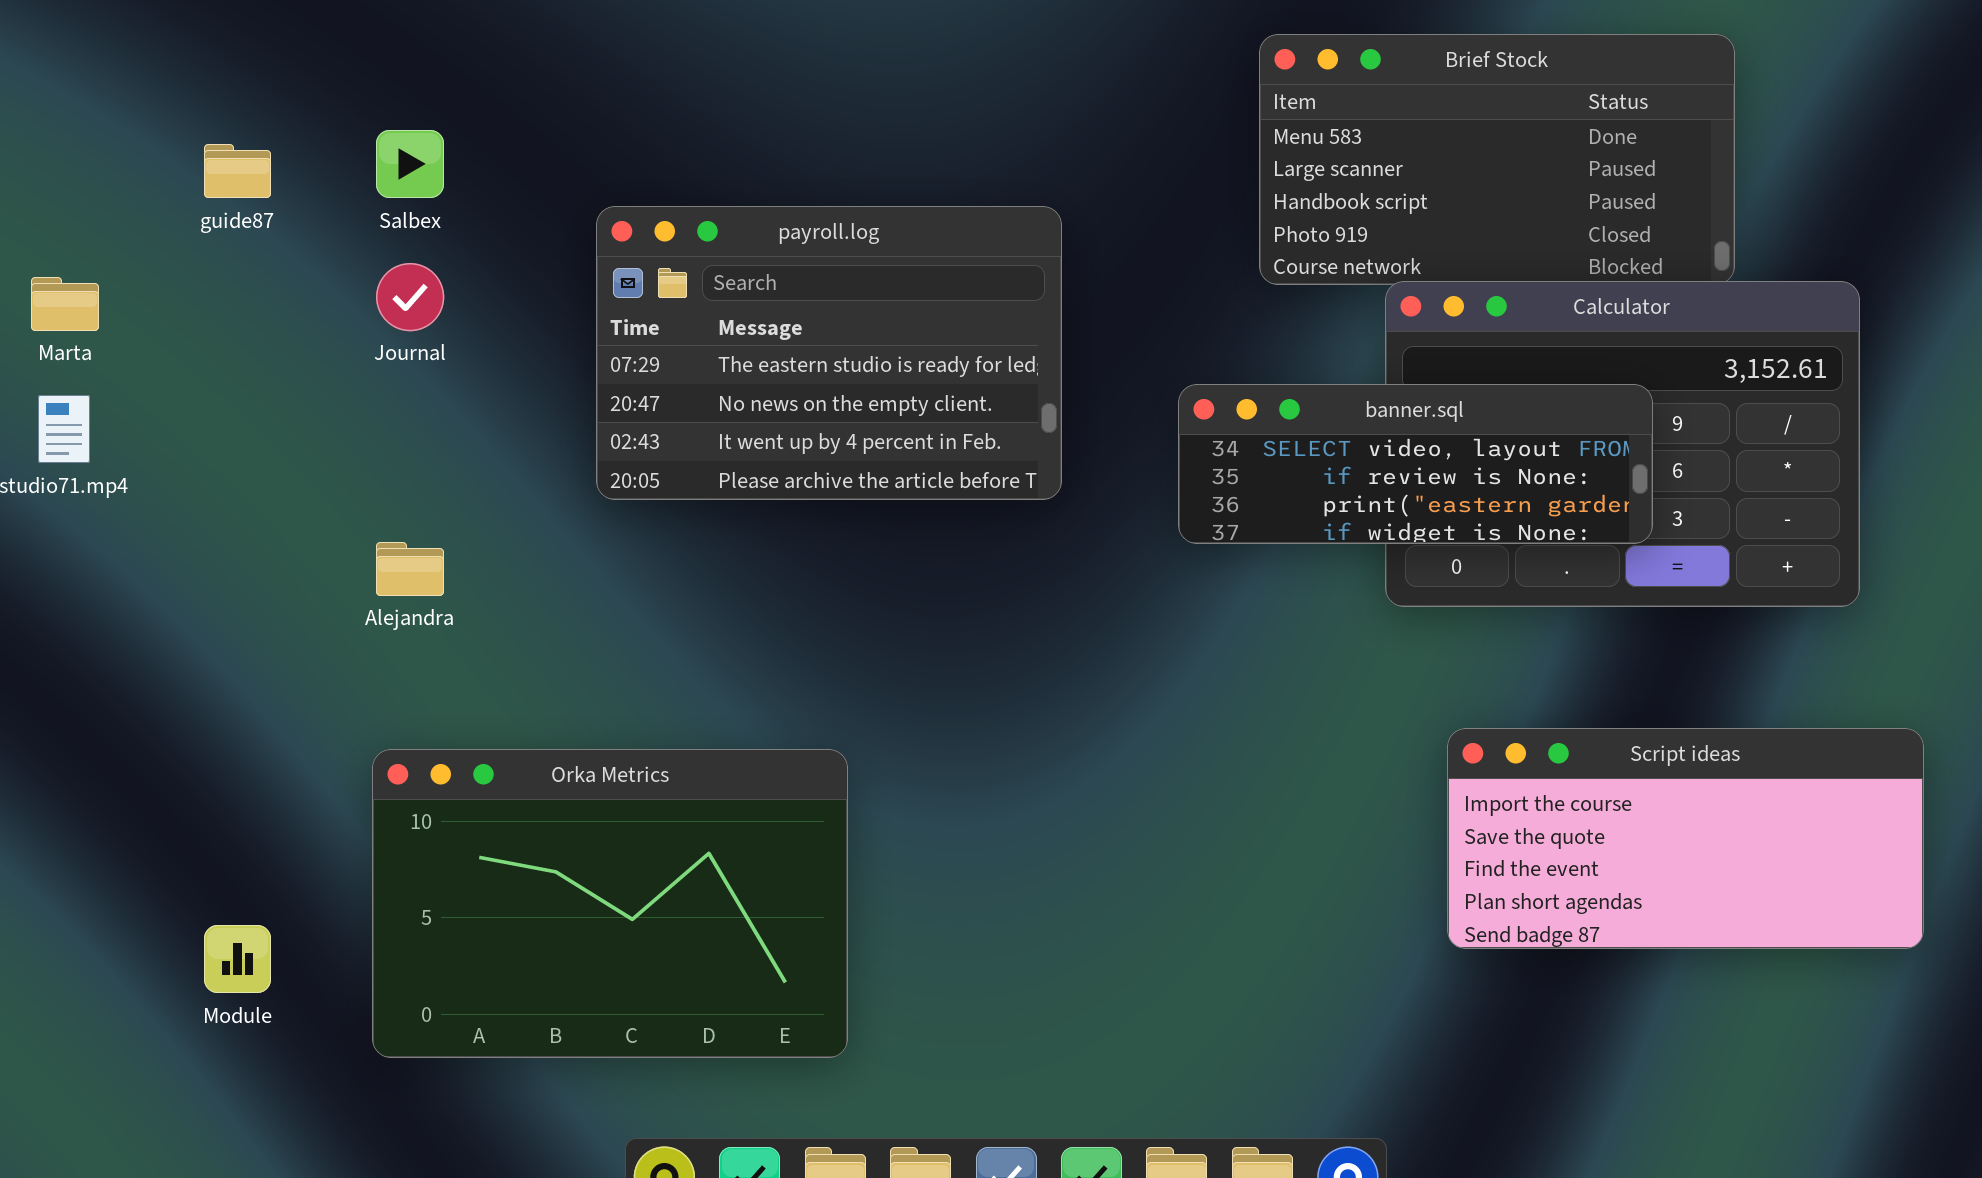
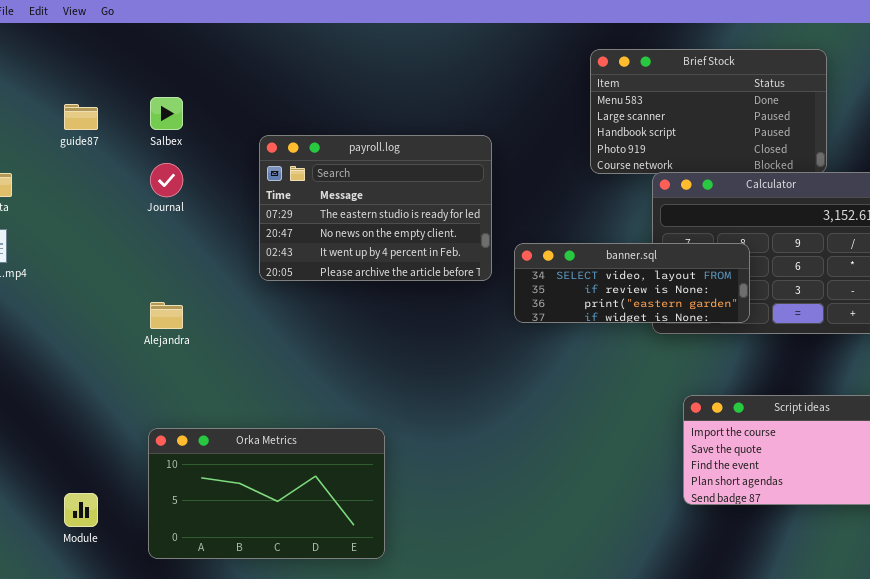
banner.sql: [1178,384,1653,544] -> [514,243,750,323], moved
Orka Metrics: [372,749,848,1058] -> [148,428,385,559], resized

